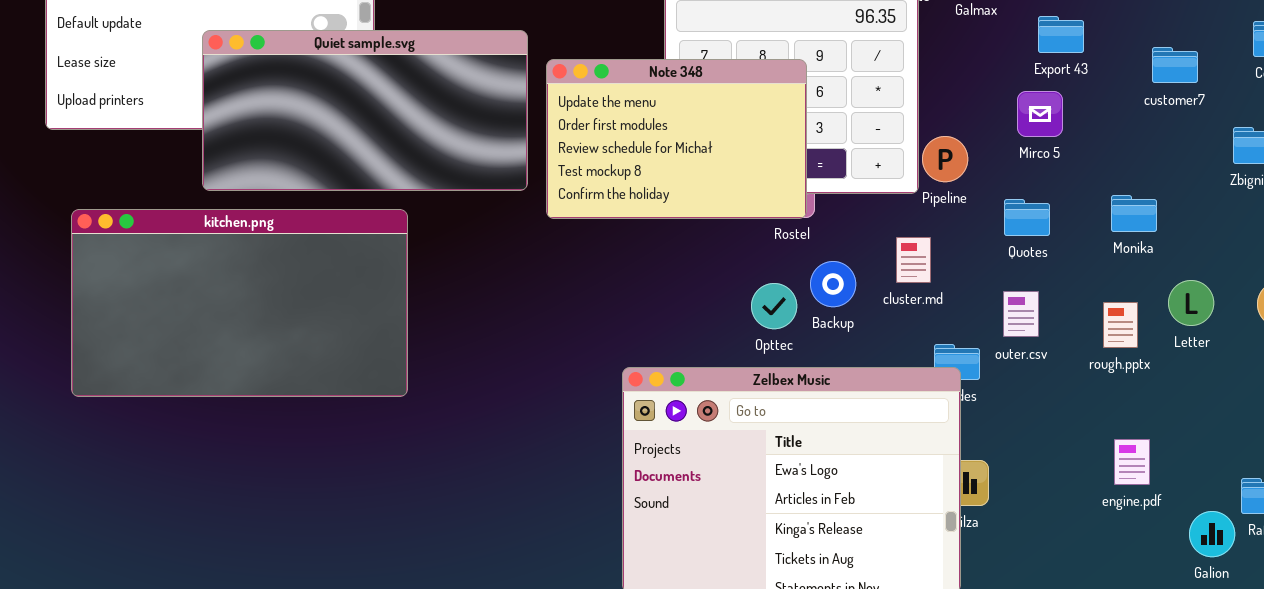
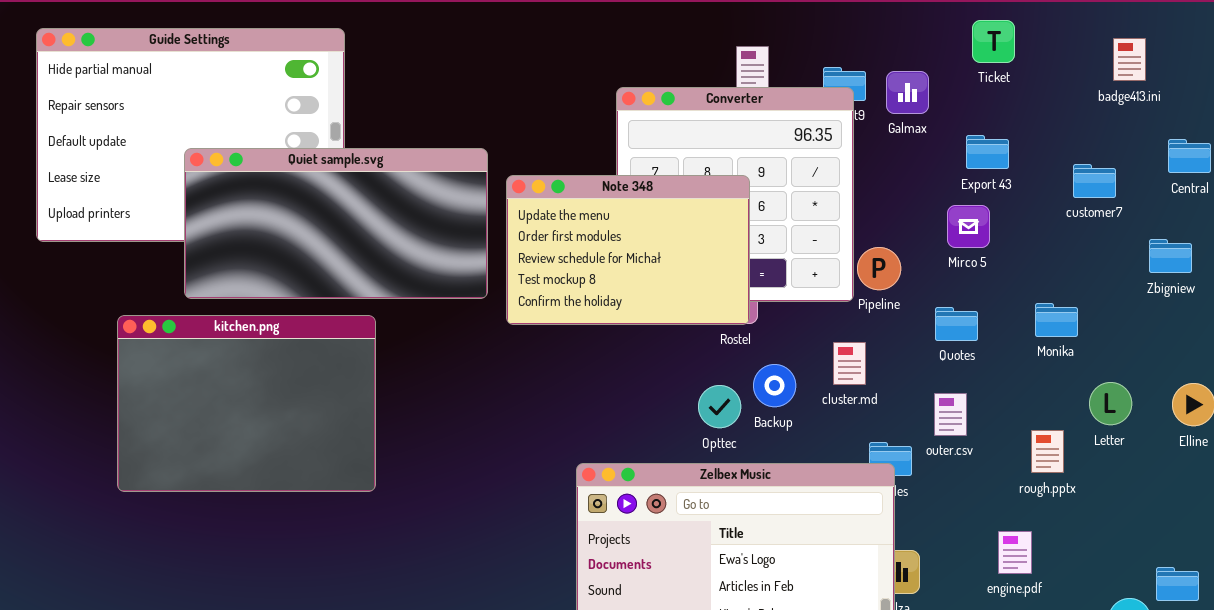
kitchen.png: [71,209,408,397] -> [117,315,376,492], resized
rough.pptx: [1103,302,1138,348] -> [1031,430,1064,473], moved
engine.pdf: [1114,439,1150,485] -> [998,531,1032,574], moved

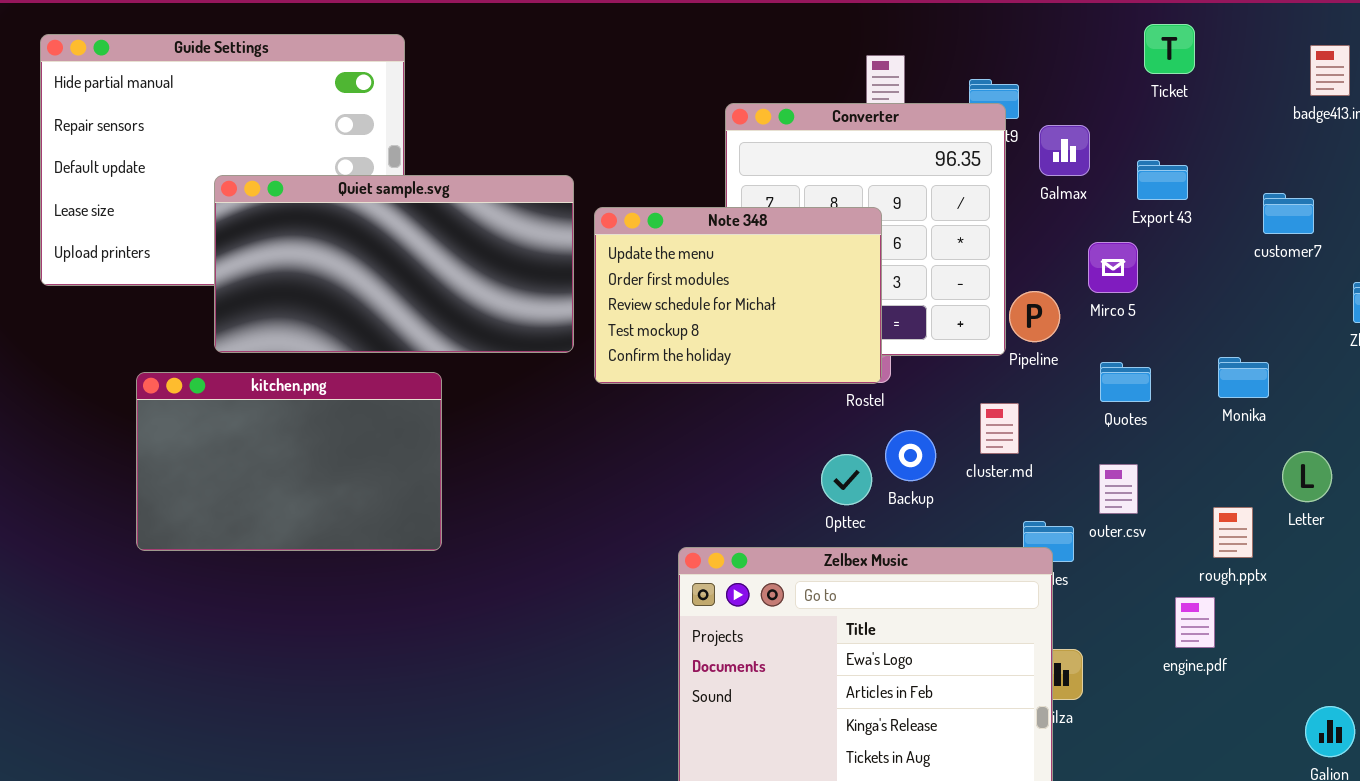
Galmax: [886,71,929,114] -> [1039,125,1090,176], moved
Mirco 5: [947,205,990,248] -> [1088,242,1138,293], moved
kitchen.png: [117,315,376,492] -> [136,372,442,551], resized
engine.pdf: [998,531,1032,574] -> [1175,597,1215,648], moved

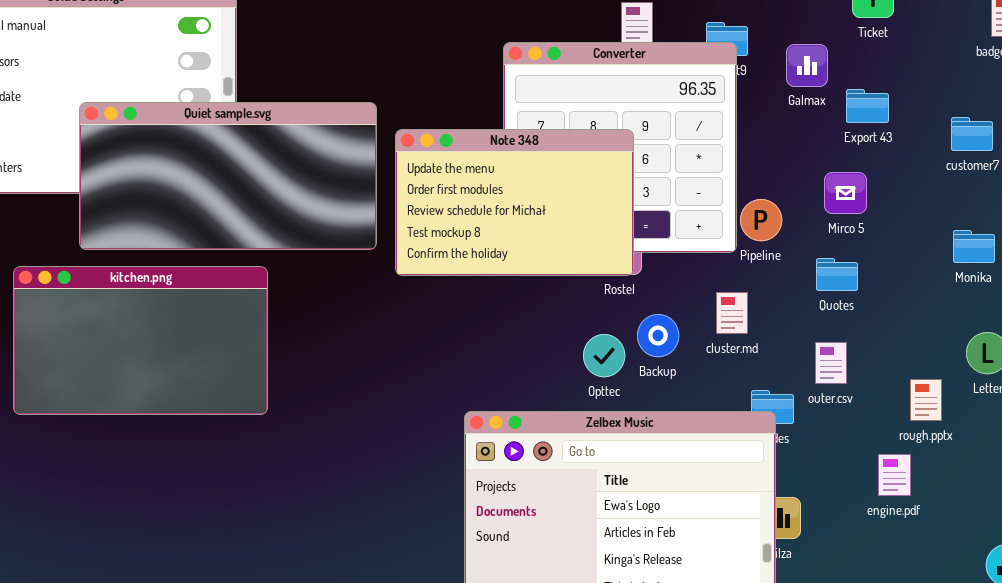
Galmax: [1039,125,1090,176] -> [786,44,828,87], moved
Mirco 5: [1088,242,1138,293] -> [824,172,867,214], moved
Monika: [1218,357,1269,398] -> [953,230,995,263], moved

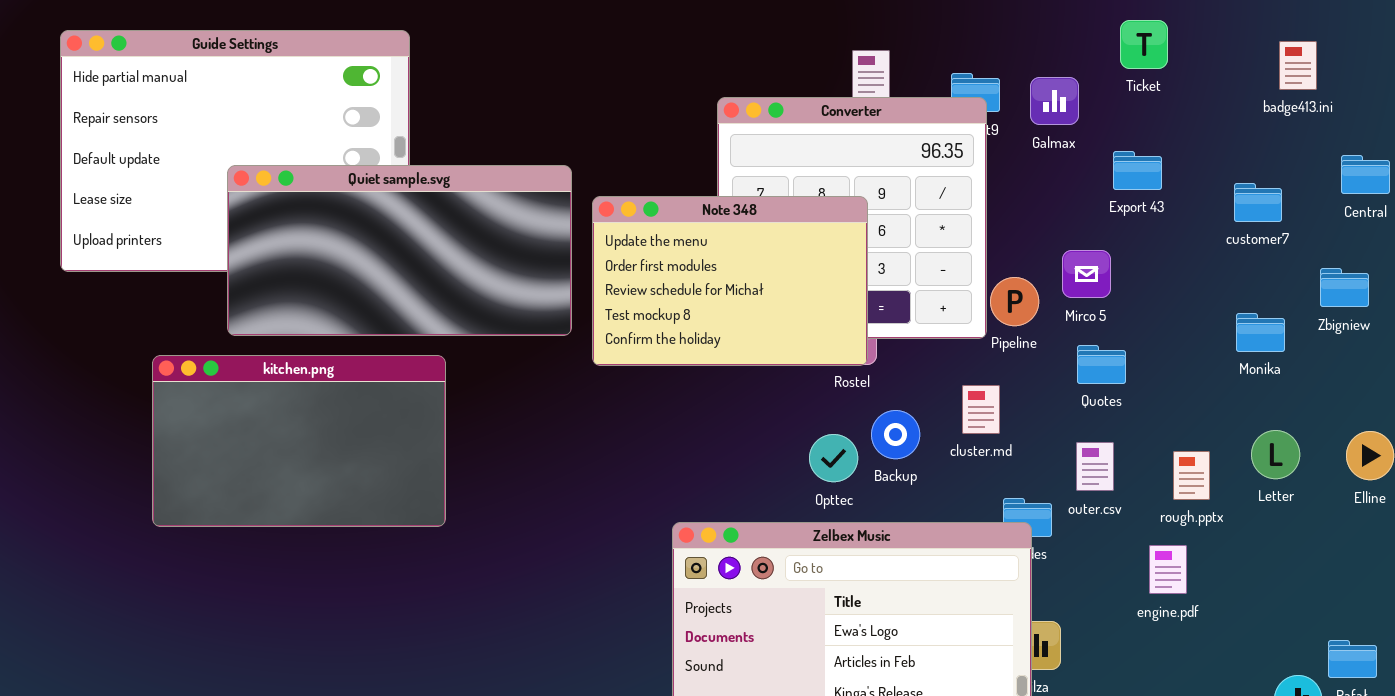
Galmax: [786,44,828,87] -> [1030,77,1079,125], moved
Mirco 5: [824,172,867,214] -> [1062,250,1111,298], moved
rough.pptx: [910,379,942,421] -> [1173,451,1210,500], moved
engine.pdf: [878,454,911,496] -> [1149,545,1187,594], moved

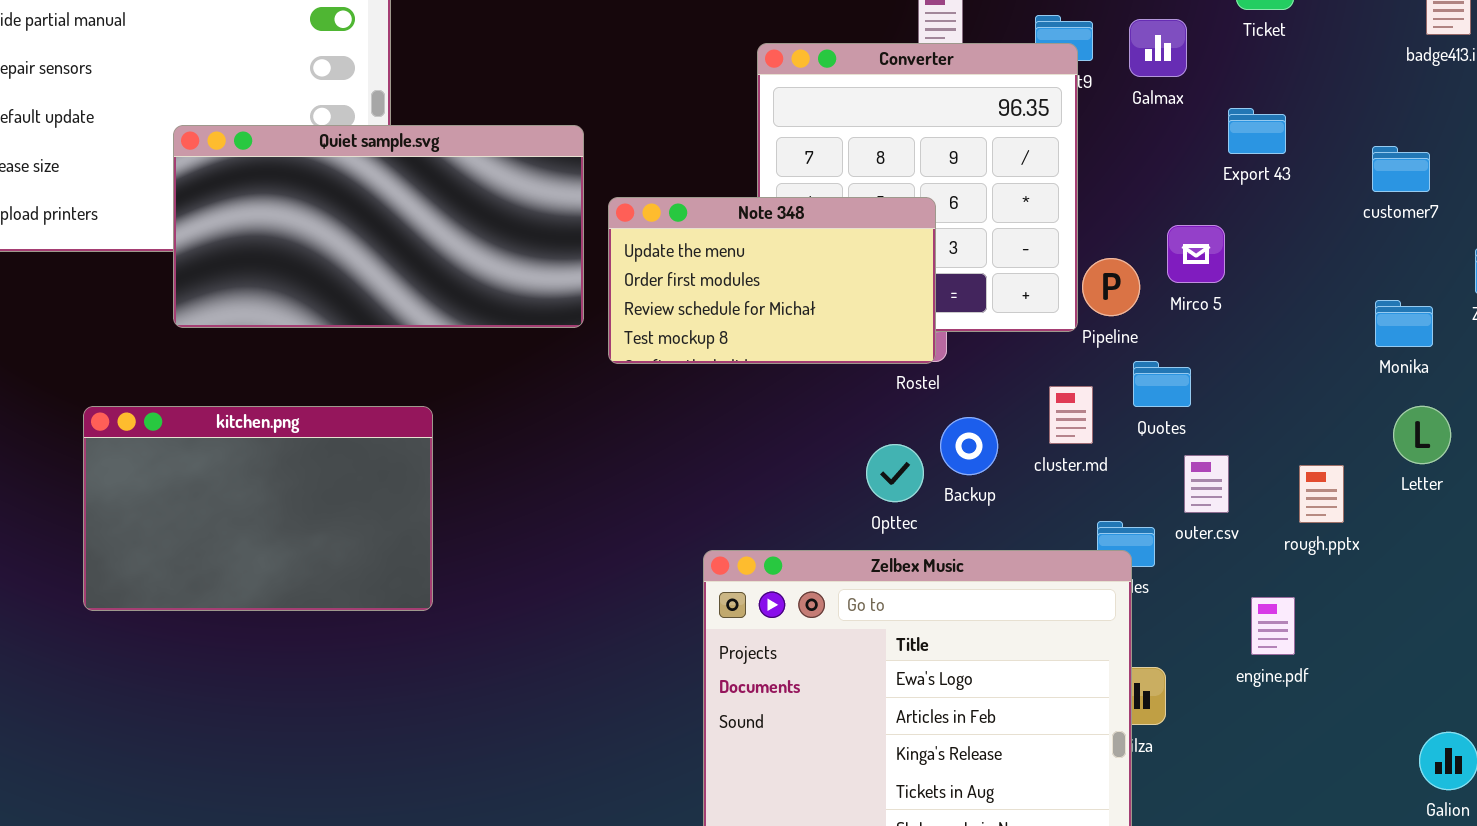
Note 348: [592,196,868,366] -> [608,197,936,364], resized
Quotes: [1077,345,1126,384] -> [1133,361,1191,407], moved
kitchen.png: [152,355,446,527] -> [83,406,433,611], moved
Letter: [1251,430,1300,479] -> [1393,406,1451,464], moved
engine.pdf: [1149,545,1187,594] -> [1251,597,1295,655], moved

